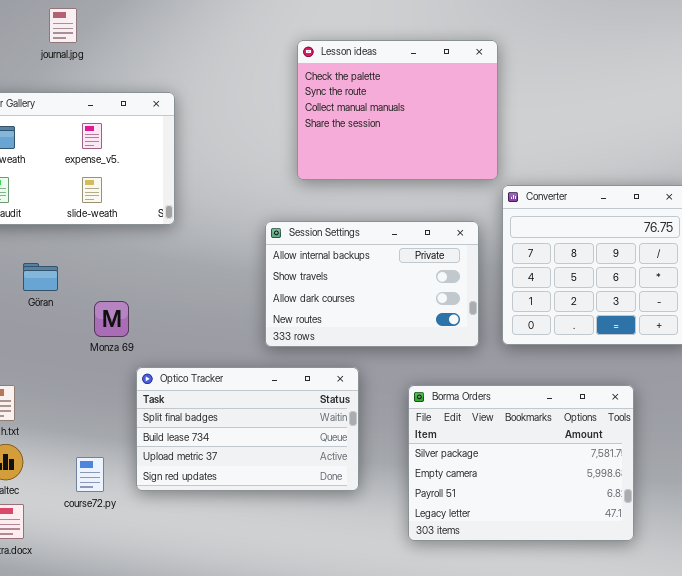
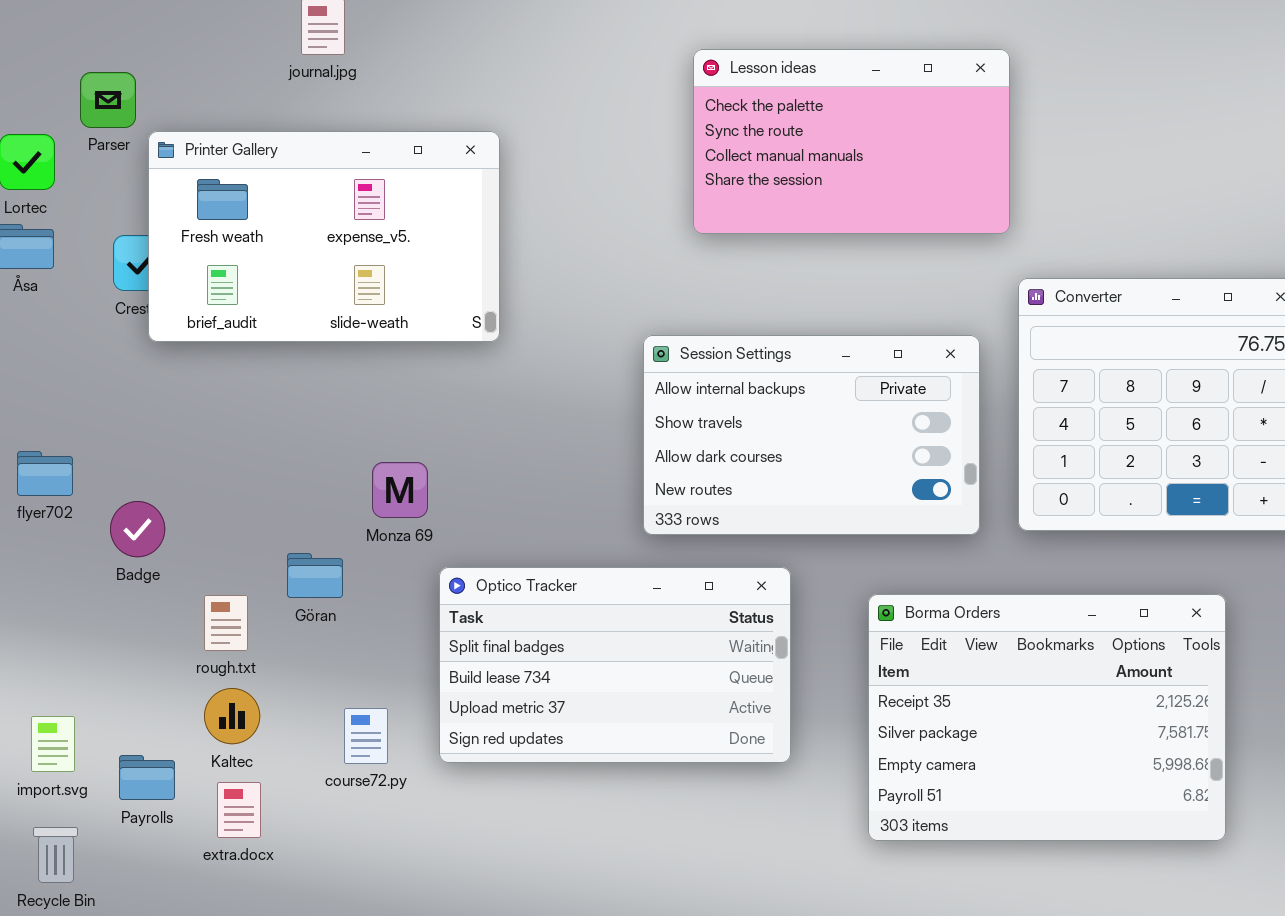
Lesson ideas: [297,40,498,180] -> [693,49,1010,234], resized
Göran: [23,263,58,291] -> [287,553,343,598], moved
Borma Orders: [408,385,634,541] -> [868,594,1226,841], scrolled up 1 row

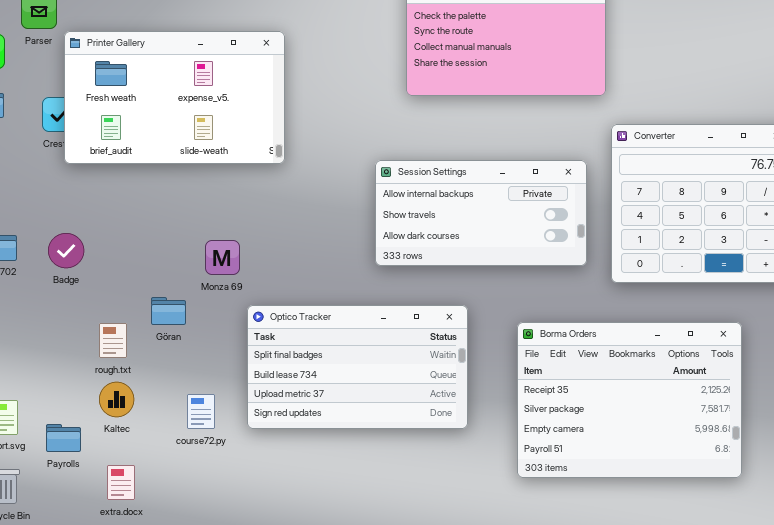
Session Settings: [643,335,980,535] -> [375,160,587,266], resized
Badge: [110,501,165,557] -> [48,233,84,268], moved
extra.docx: [217,782,261,838] -> [107,465,135,500], moved

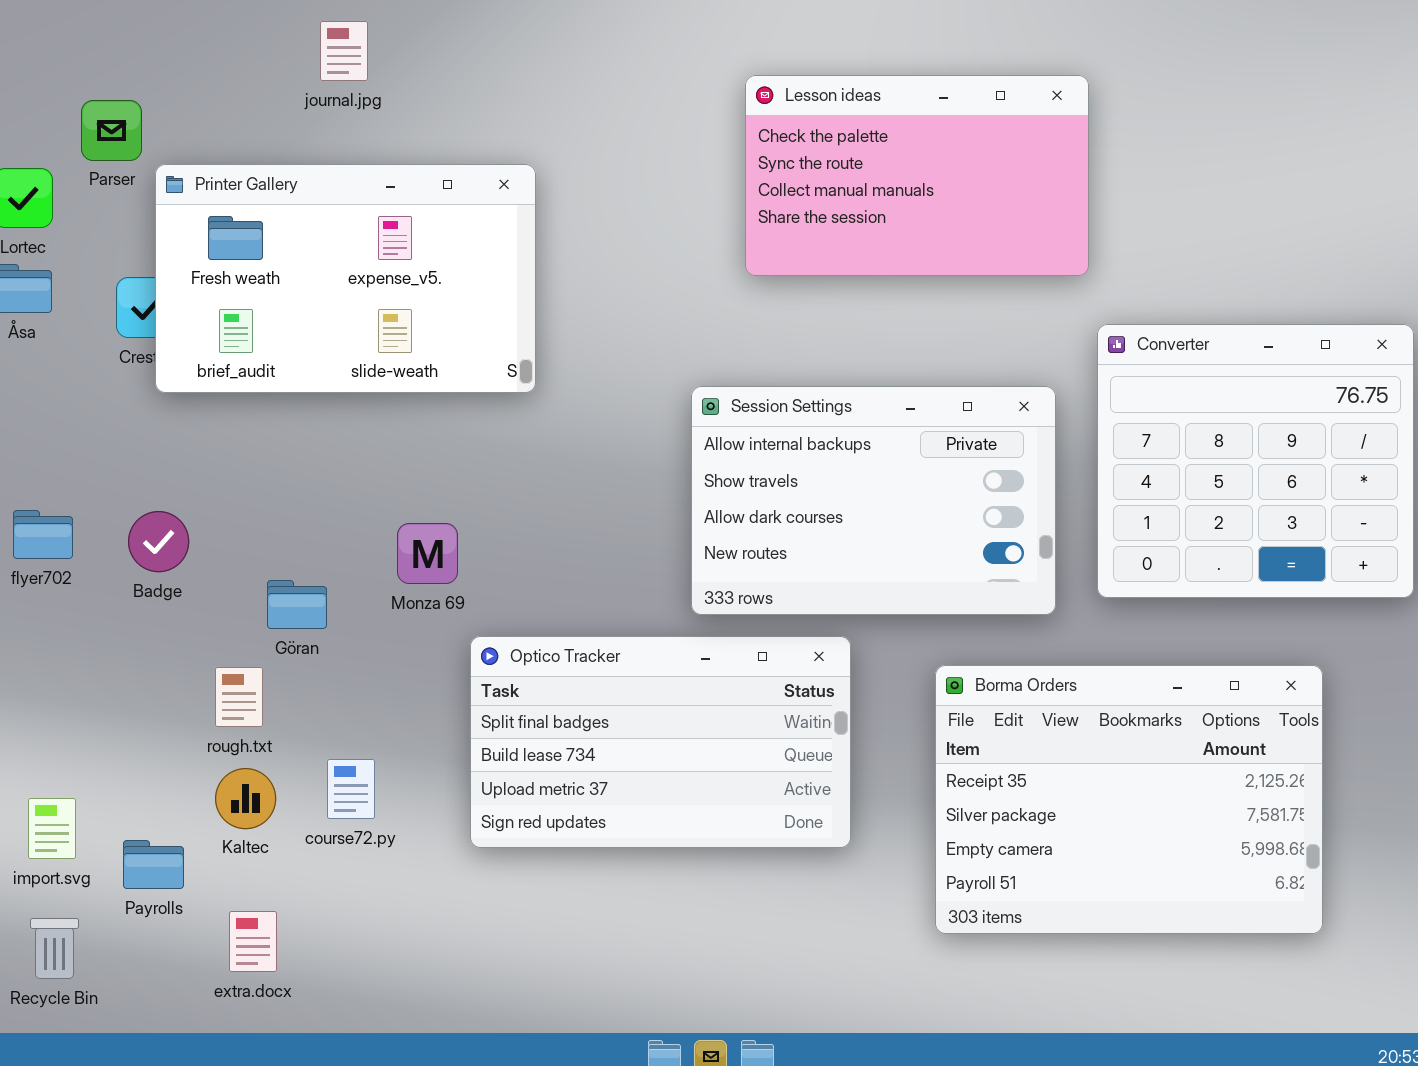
Session Settings: [375,160,587,266] -> [691,386,1056,615], resized
Göran: [151,297,186,325] -> [267,580,327,629], moved
course72.py: [187,394,215,429] -> [327,759,375,819], moved

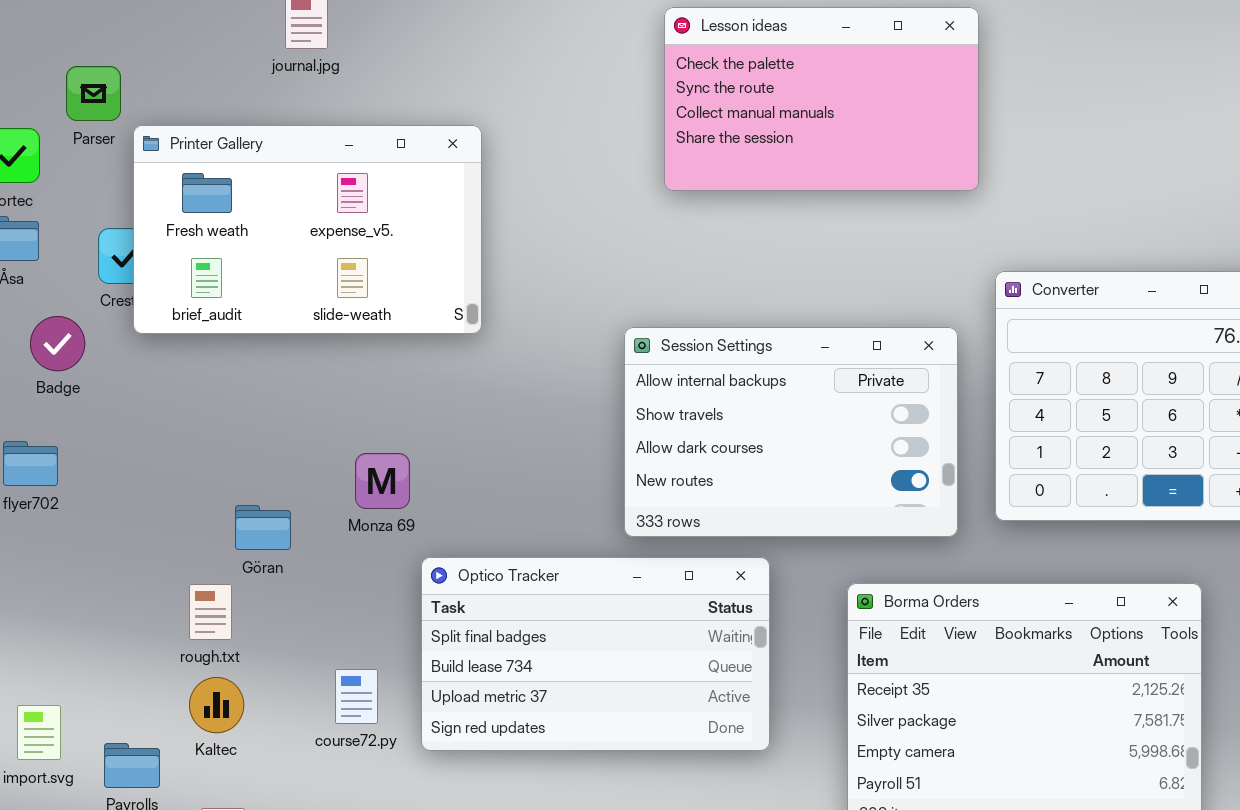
Lesson ideas: [745,75,1089,276] -> [664,7,979,191], moved
Badge: [128,511,189,572] -> [30,316,85,371], moved
course72.py: [327,759,375,819] -> [335,669,378,724], moved

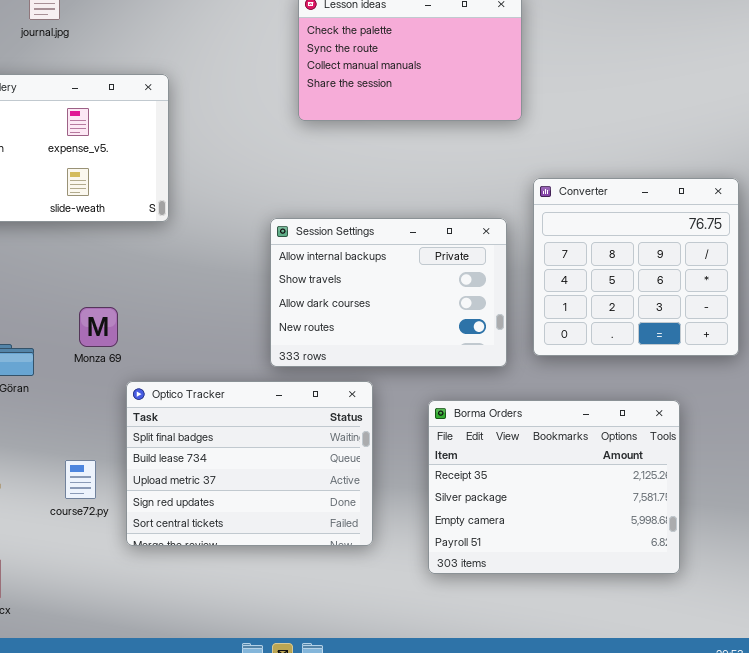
Optico Tracker: [421,557,770,751] -> [126,381,373,546], resized

